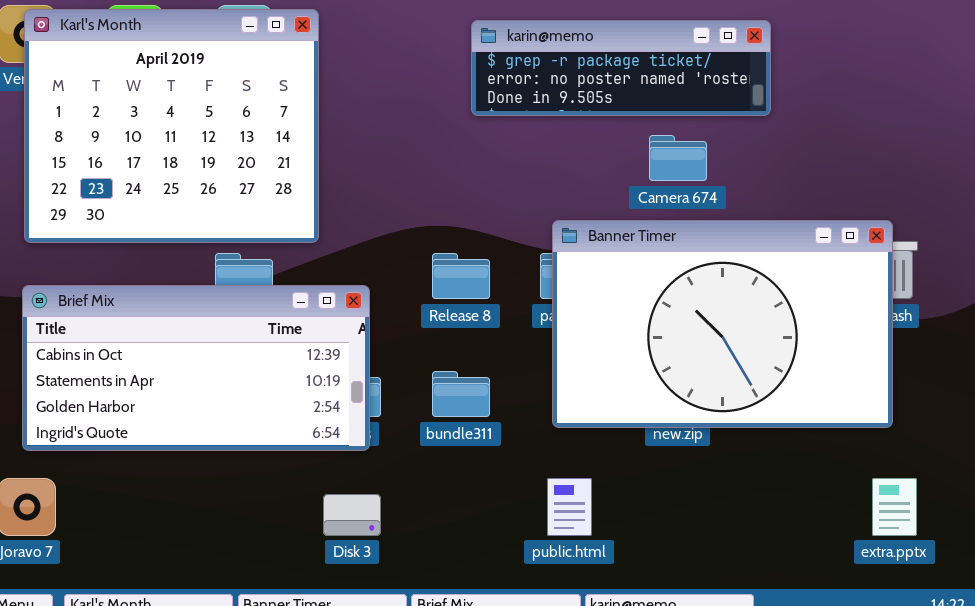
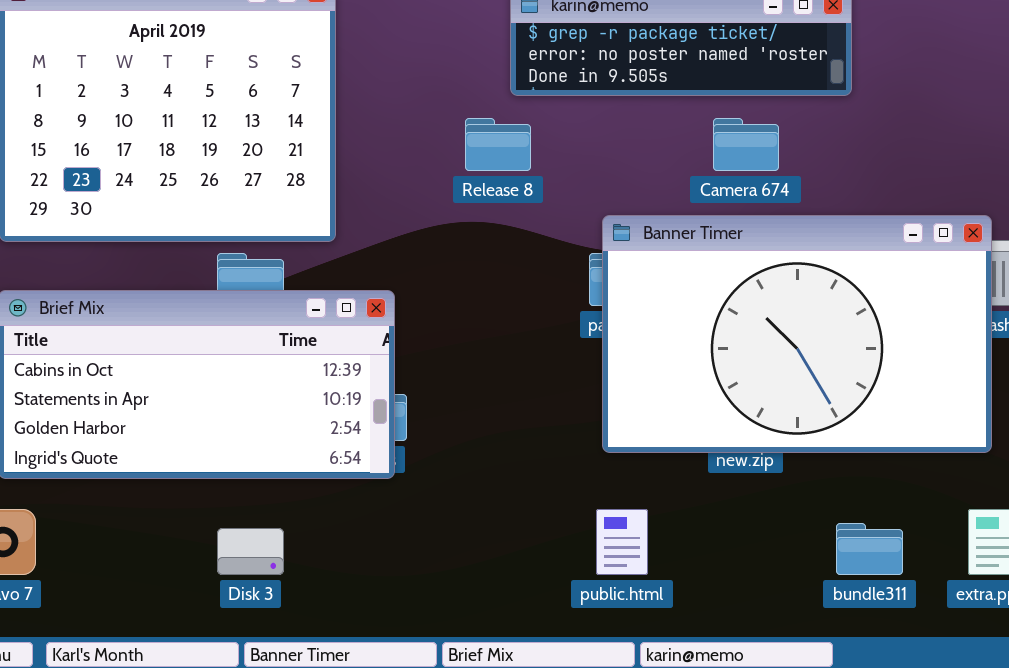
Release 8: [432,253,490,299] -> [465,118,531,171], moved
bundle311: [432,371,490,417] -> [836,523,903,575], moved
Disk 3: [323,494,381,536] -> [217,528,284,575], moved

